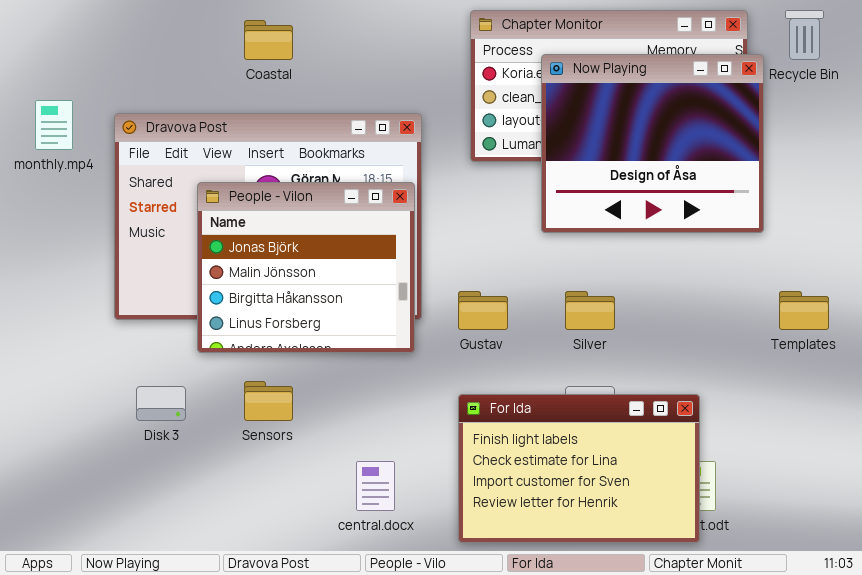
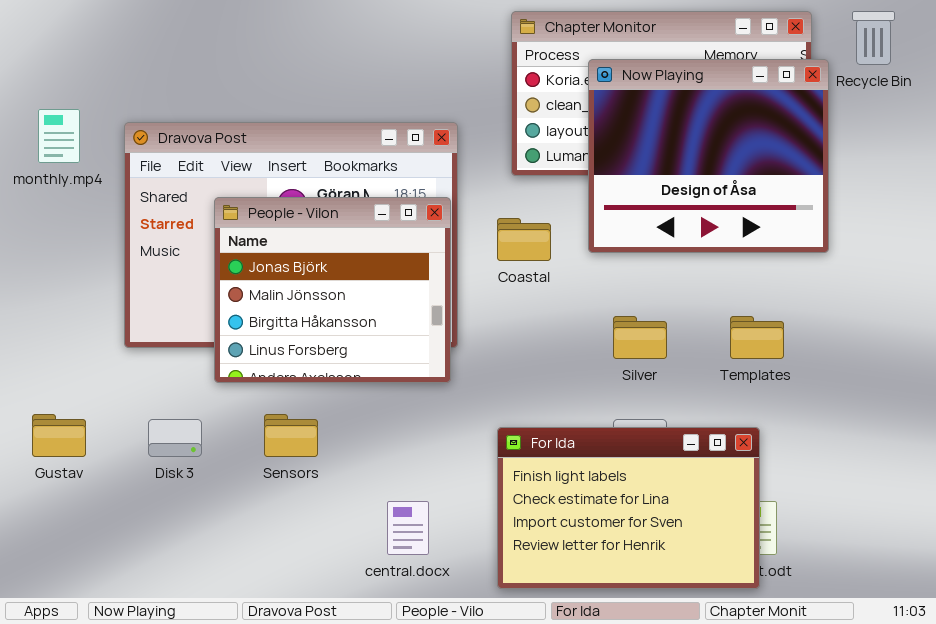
Coastal: [244,20,293,60] -> [497,218,551,261], moved
Gustav: [458,291,508,330] -> [32,414,86,457], moved
Templates: [779,291,829,330] -> [730,316,784,359], moved

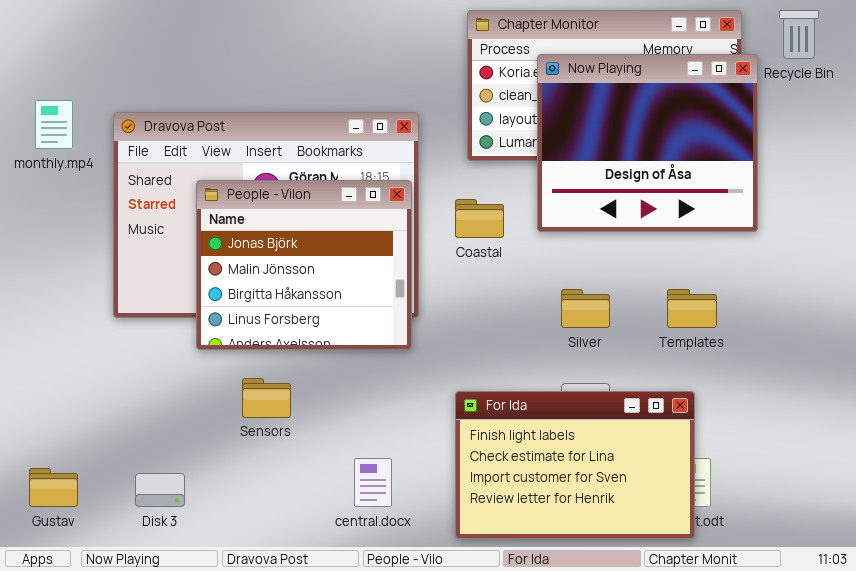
Gustav: [32,414,86,457] -> [29,468,78,507], moved
Disk 3: [148,419,202,457] -> [135,473,185,507], moved

